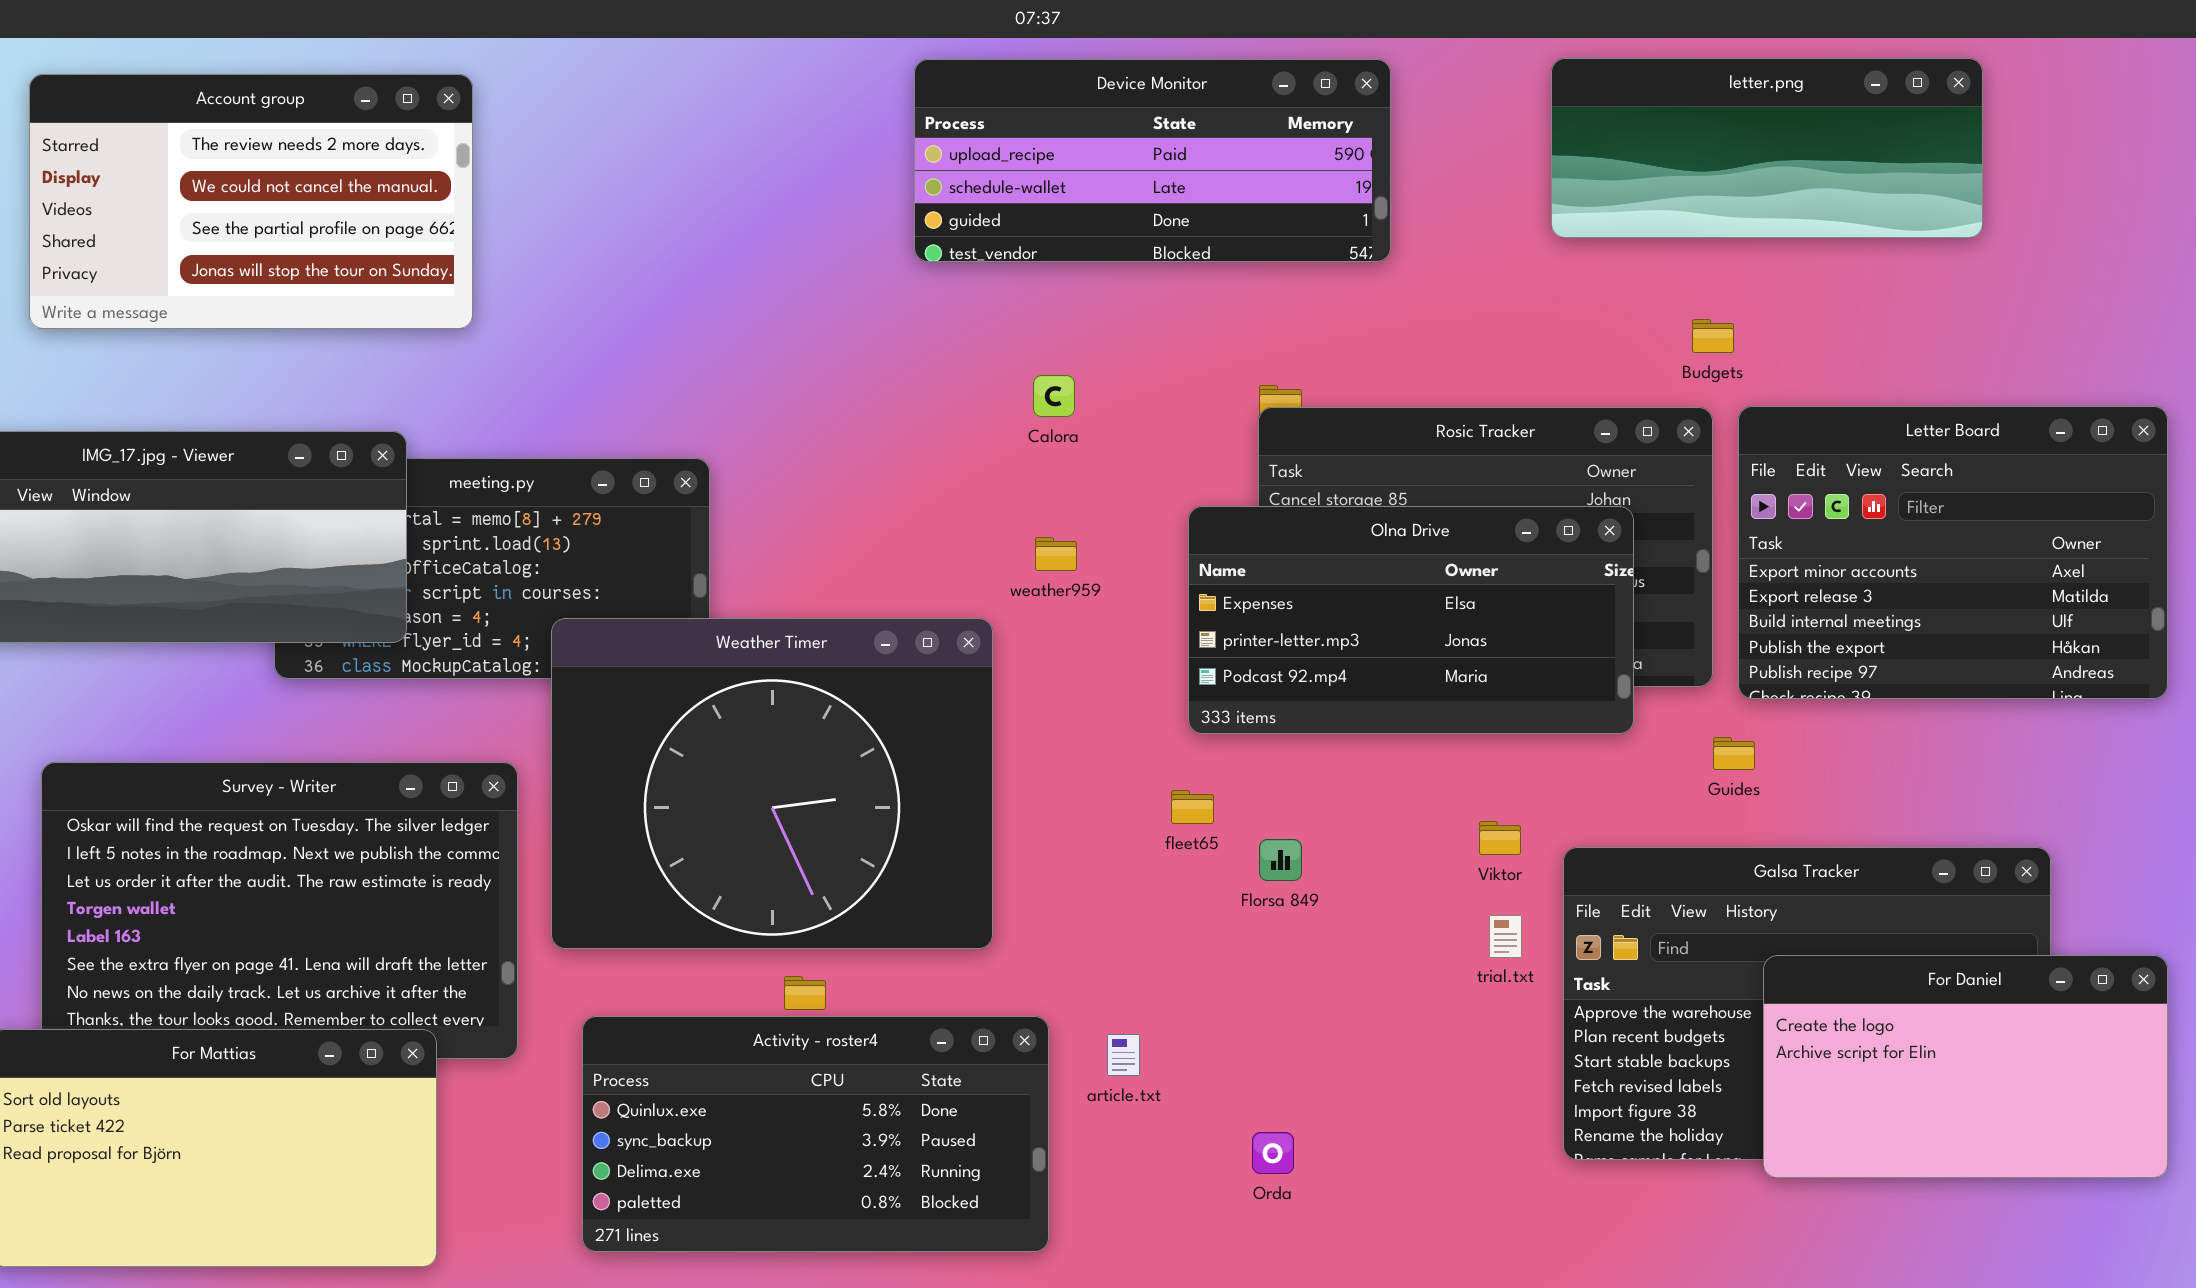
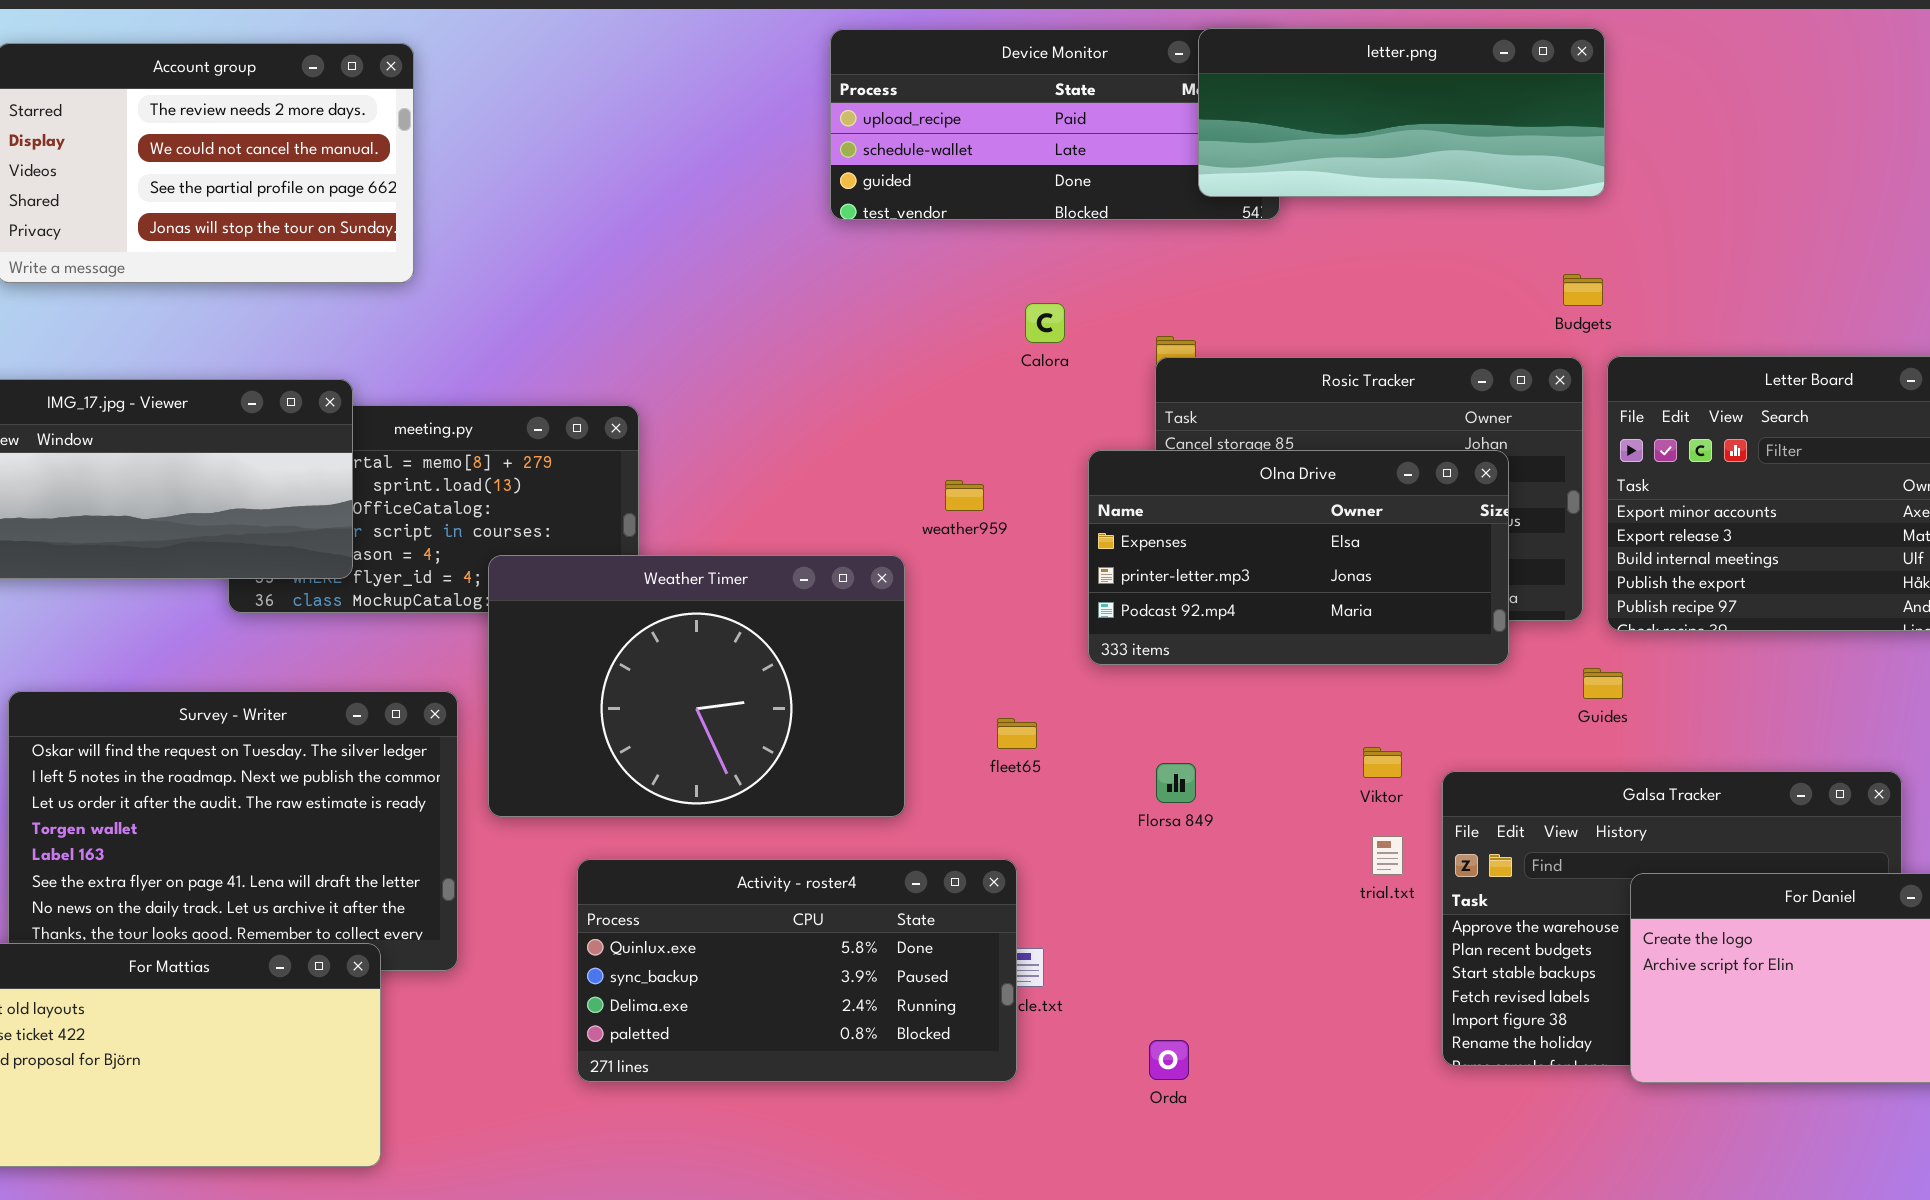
letter.png: [1551,58,1983,238] -> [1198,28,1605,197], moved
Calora: [1033,375,1075,417] -> [1025,303,1065,343], moved
Weather Timer: [551,618,993,949] -> [488,555,905,817], resized
fleet65: [1171,790,1214,824] -> [997,718,1037,749], moved
Activity - roster4: [582,1016,1049,1252] -> [577,859,1017,1082], moved

